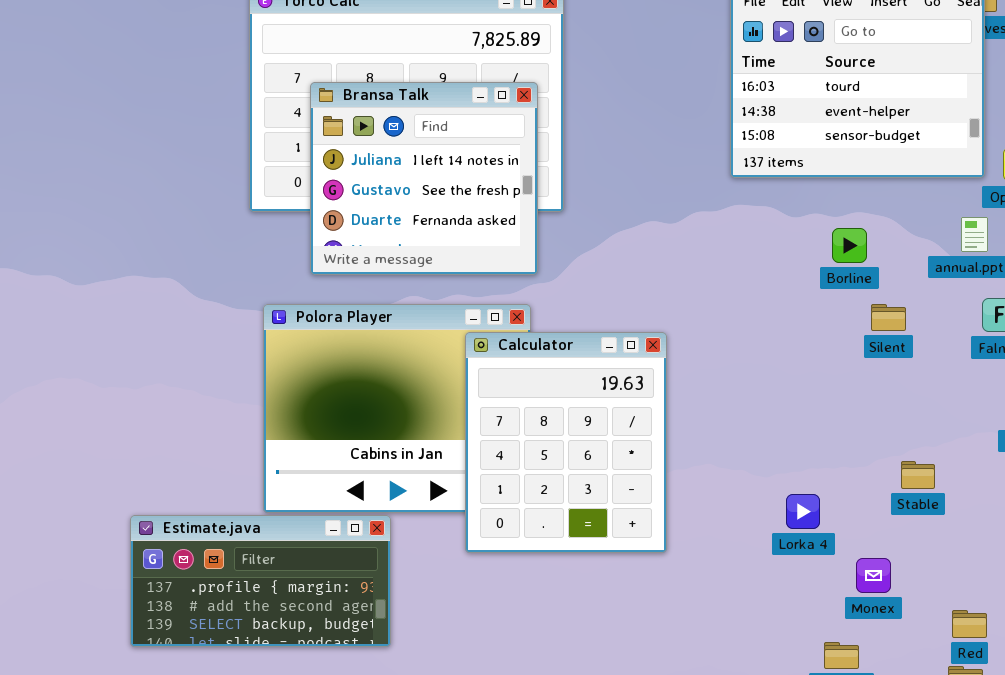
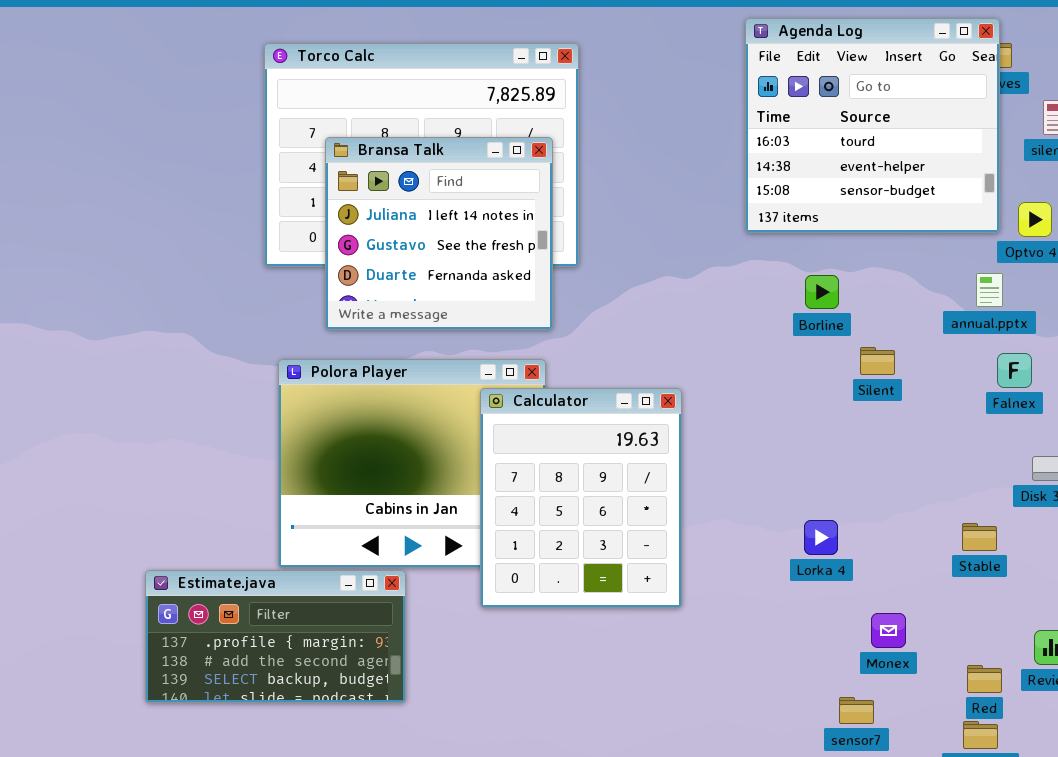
Borline: [832,228,867,263] -> [805,275,839,309], moved
Silent: [871,304,906,331] -> [860,347,895,375], moved
Stable: [901,461,935,489] -> [962,523,997,551], moved
Lorka 4: [786,494,820,529] -> [804,520,838,555], moved

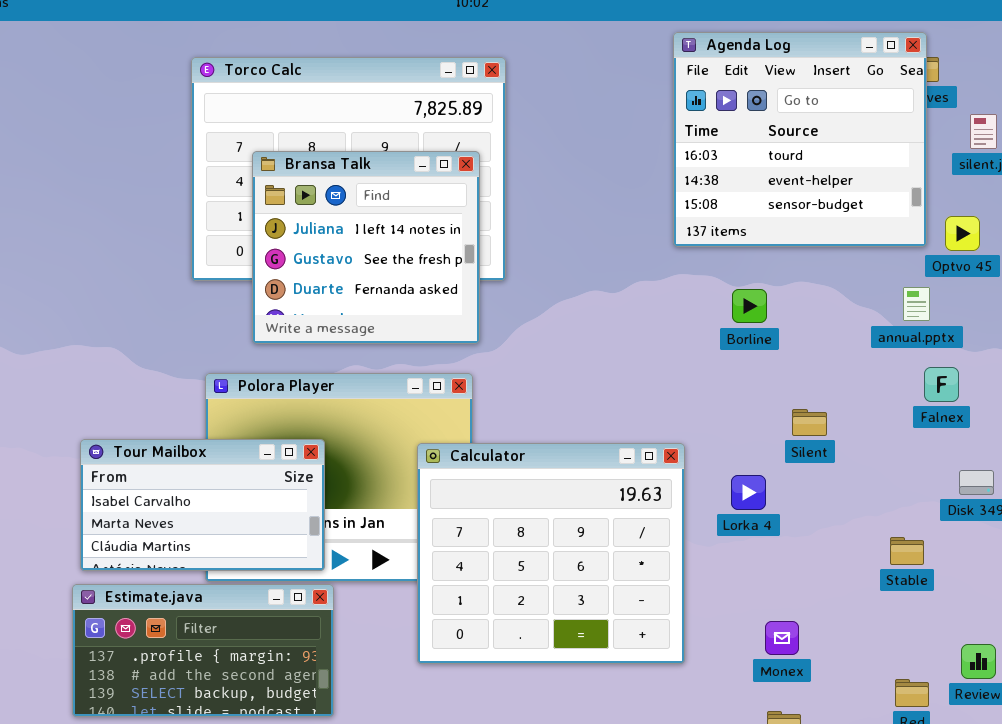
Silent: [860,347,895,375] -> [792,409,827,436], moved
Calculator: [480,388,682,608] -> [417,443,685,664], moved, resized
Tour Mailbox: none -> [80,439,325,571], opened
Lorka 4: [804,520,838,555] -> [731,475,766,510], moved
Monex: [871,613,906,648] -> [765,621,799,655], moved

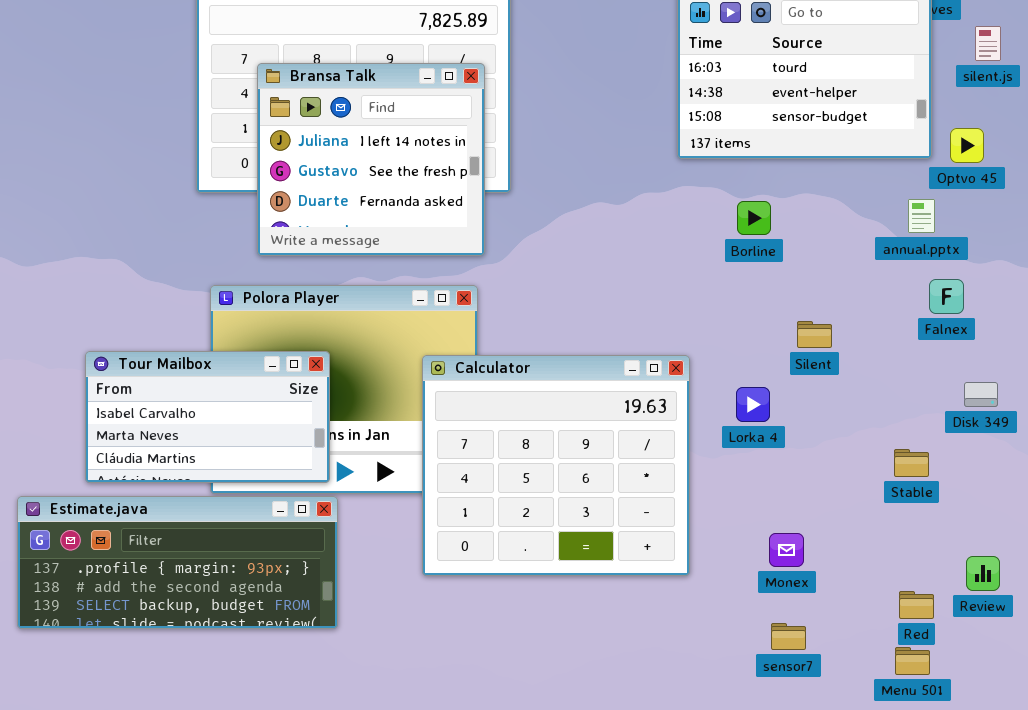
Estimate.java: [72,584,334,717] -> [17,496,338,629], resized

